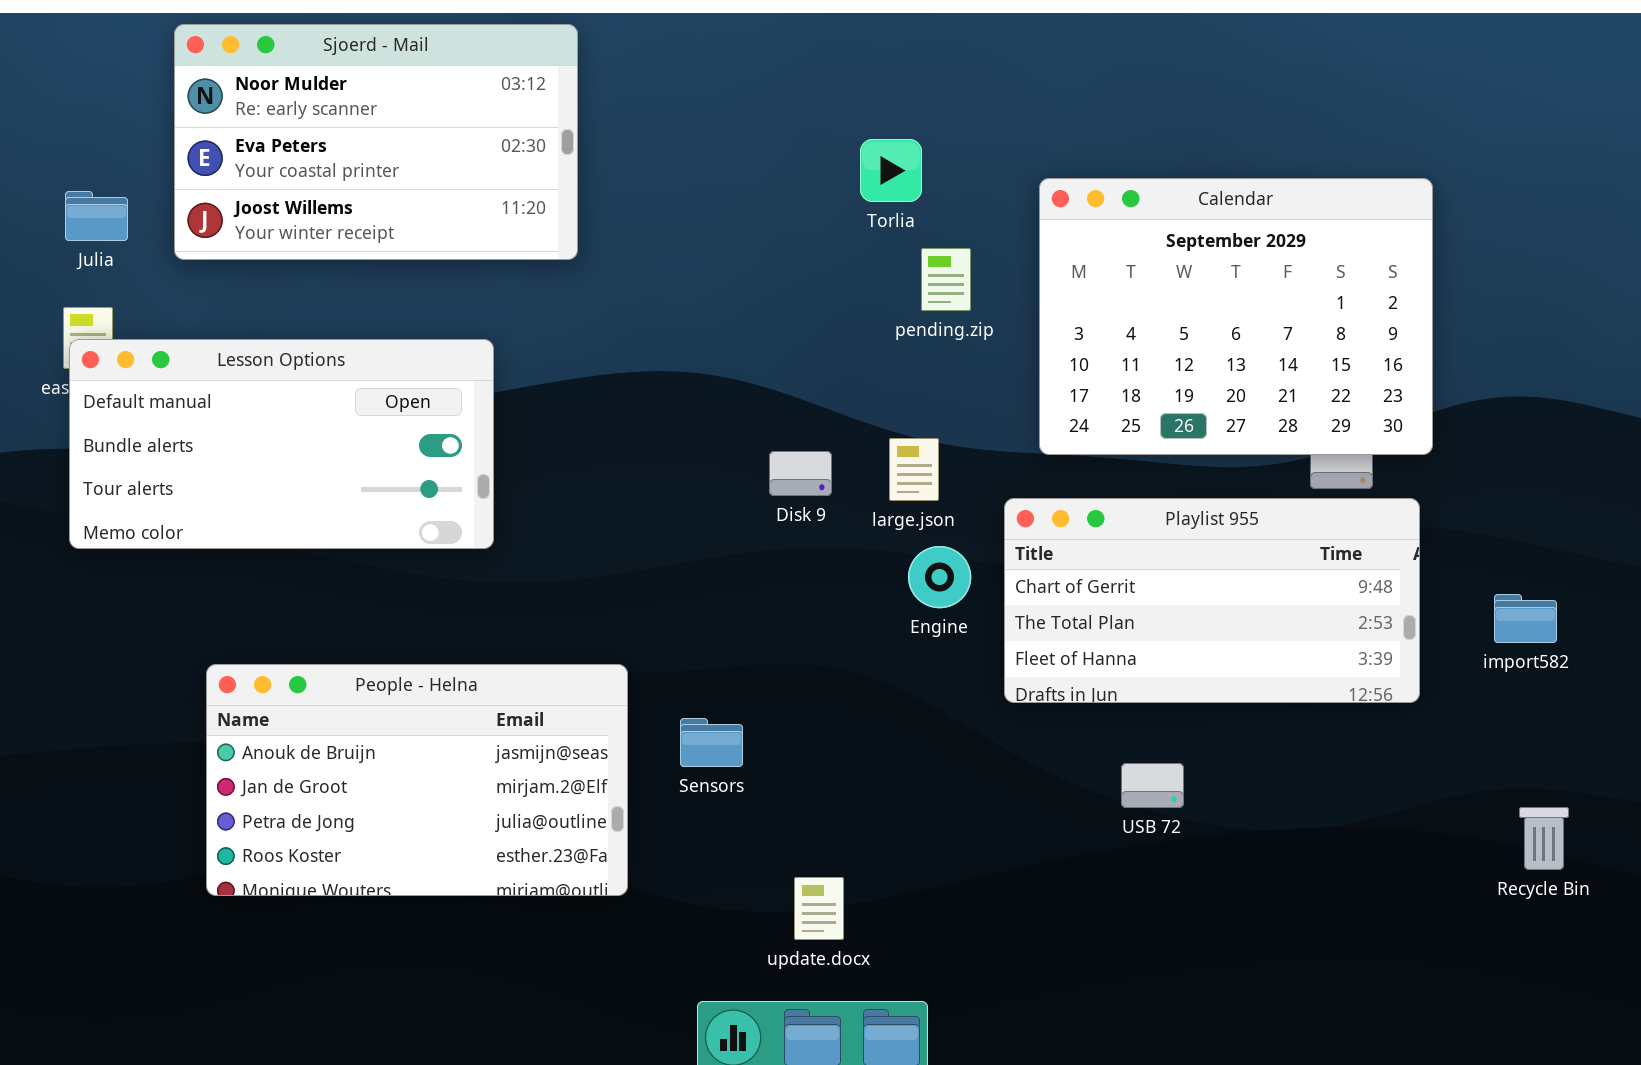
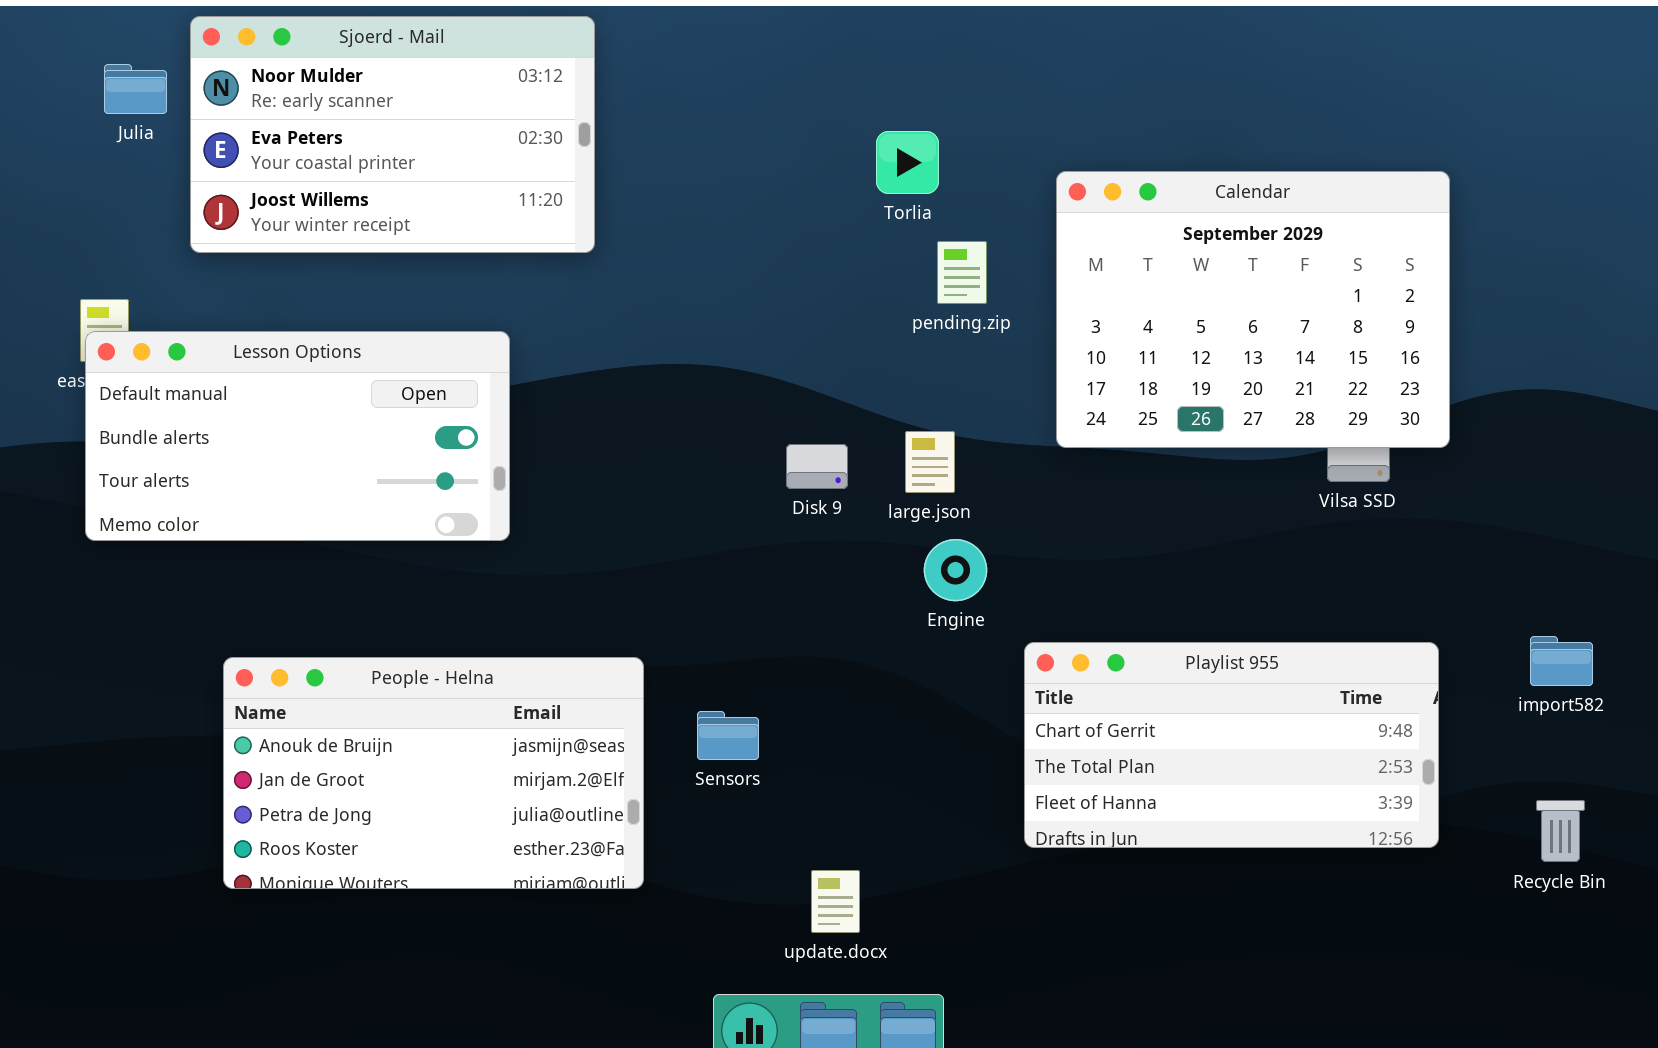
Julia: [65,191,128,241] -> [104,64,167,114], moved
Playlist 955: [1004,498,1420,703] -> [1024,642,1439,848], moved
import582: [1494,594,1557,643] -> [1530,636,1593,686], moved

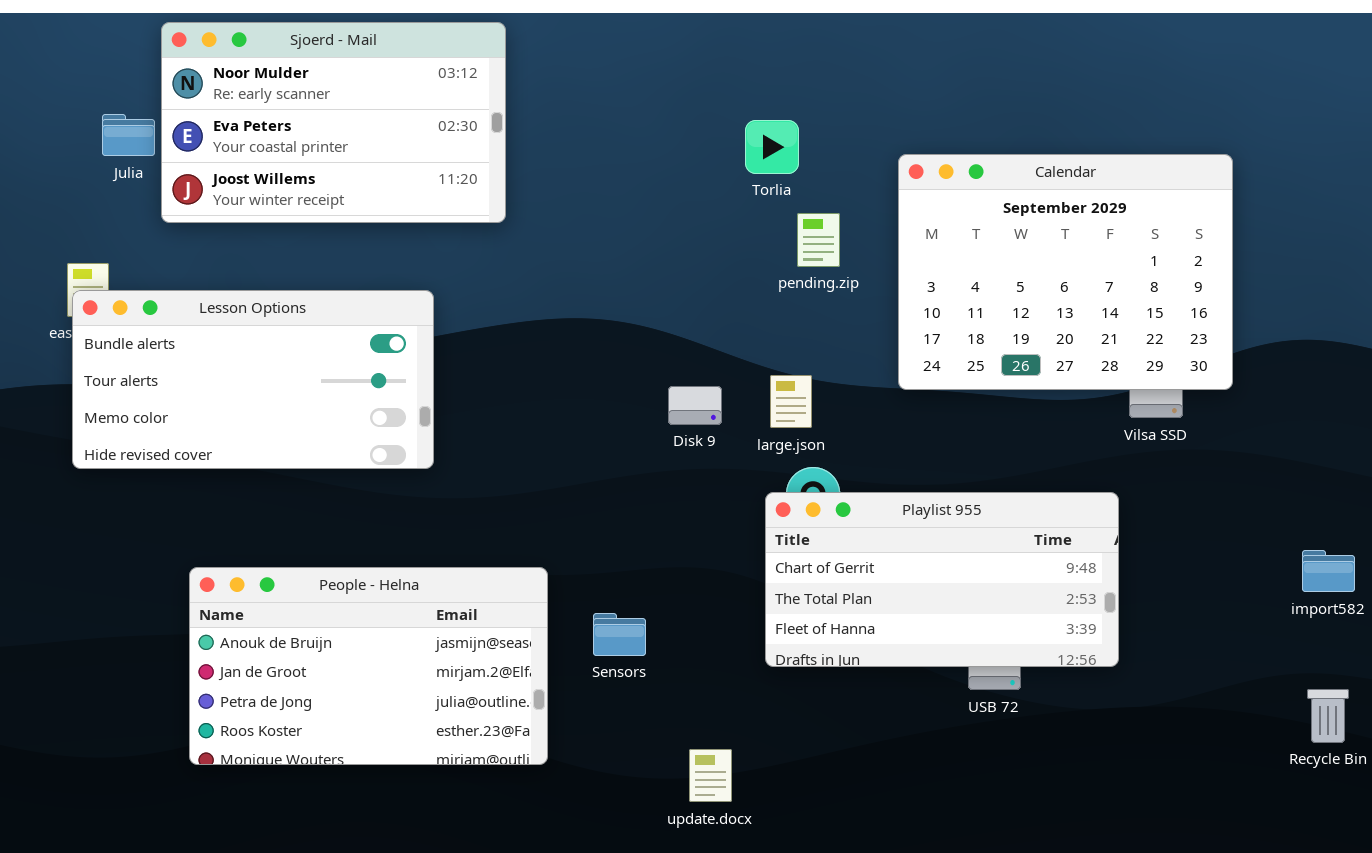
Julia: [104,64,167,114] -> [102,114,155,156], moved
Lesson Options: [85,331,510,541] -> [72,290,434,469], scrolled down 1 row
Playlist 955: [1024,642,1439,848] -> [765,492,1119,667], moved

